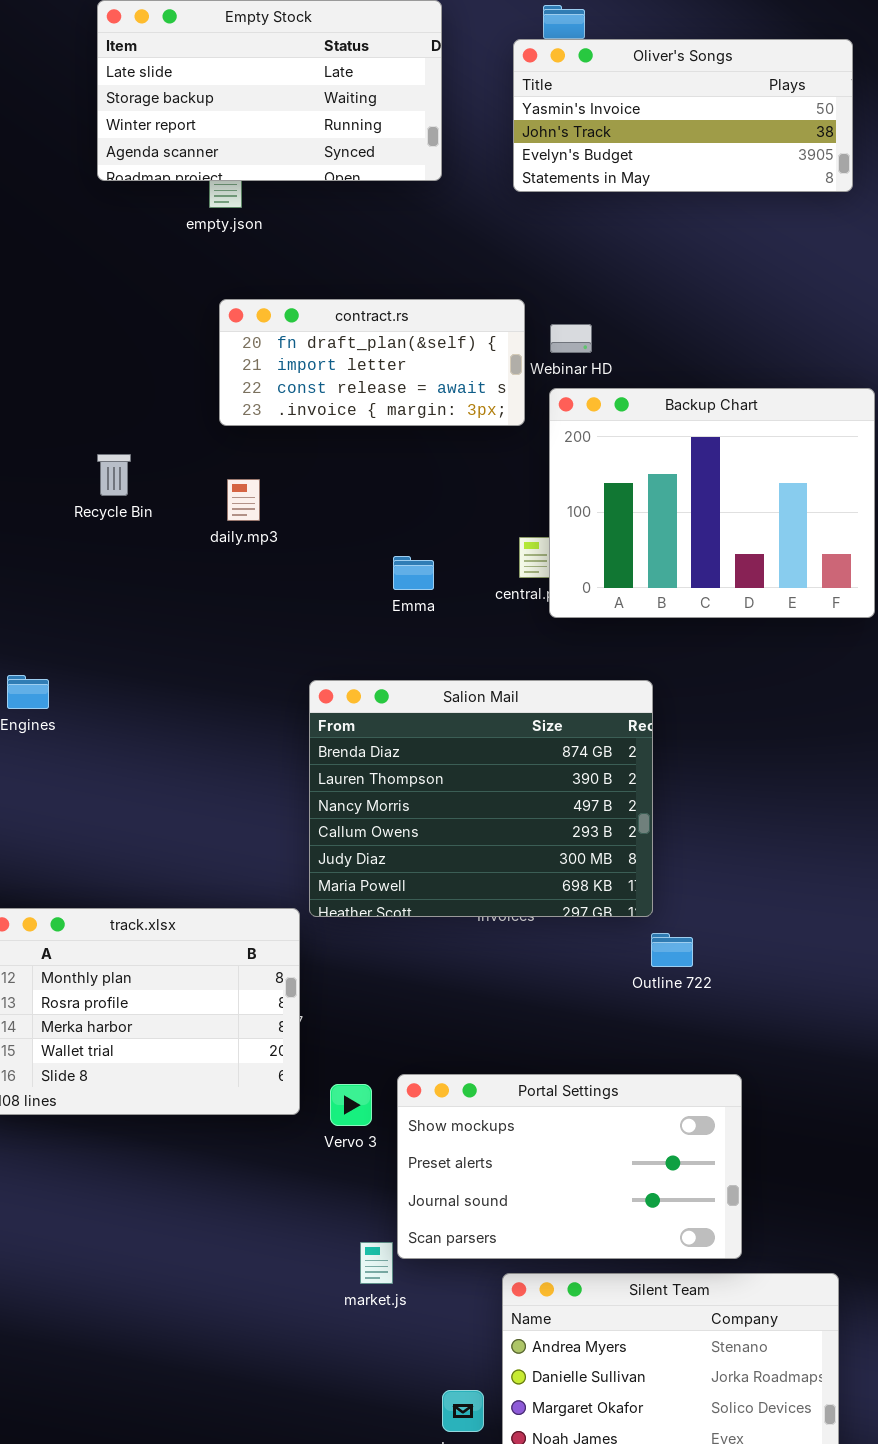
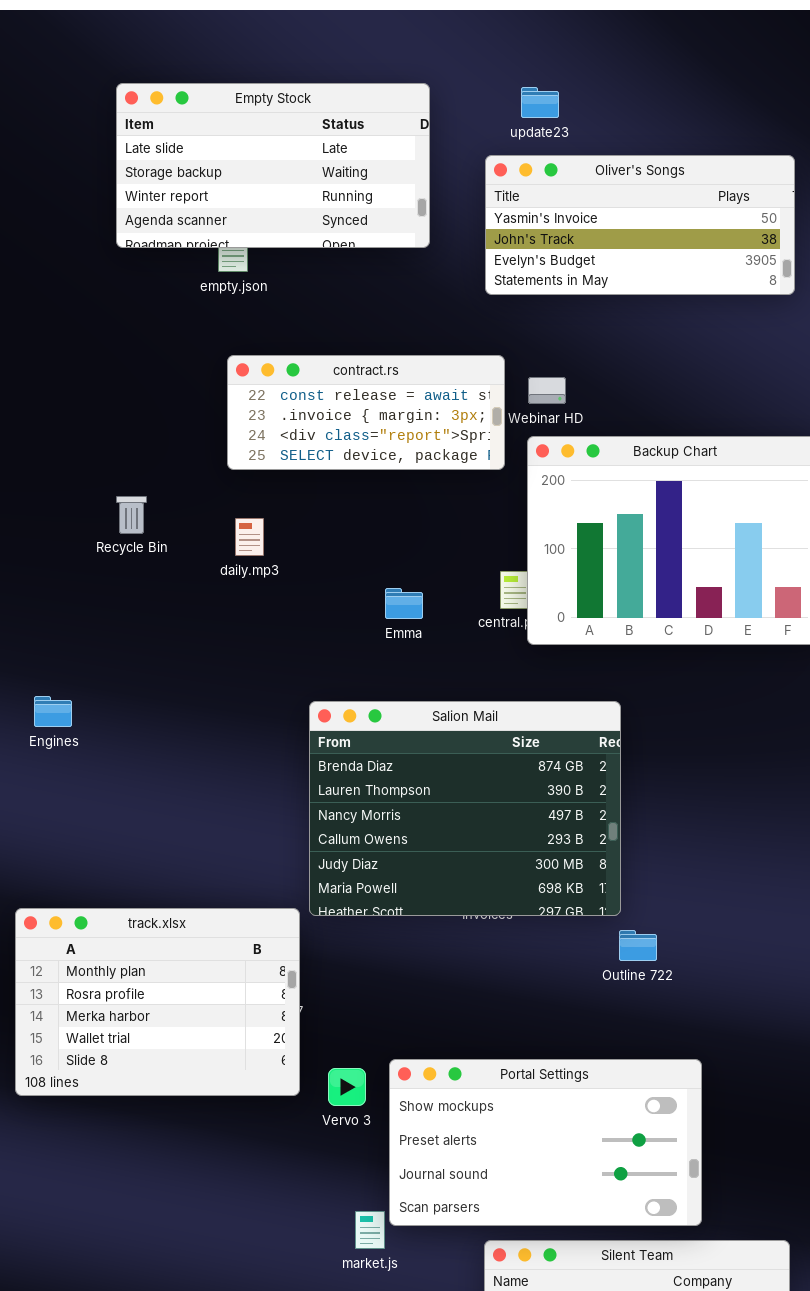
Oliver's Songs: [513,39,853,192] -> [485,155,795,295], moved
contract.rs: [219,299,525,426] -> [227,355,505,470], scrolled down 2 rows

